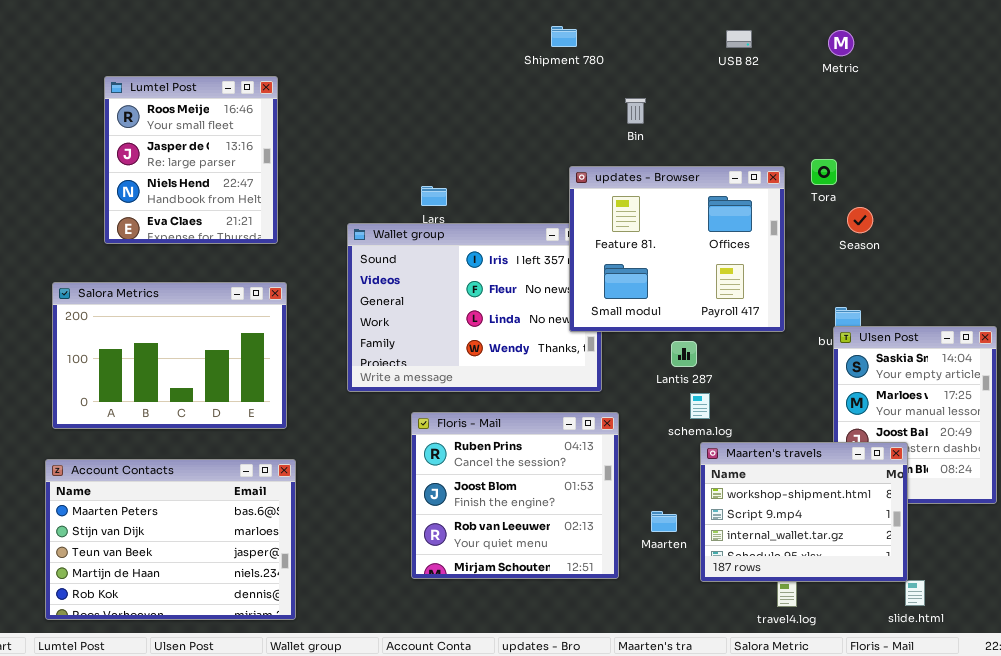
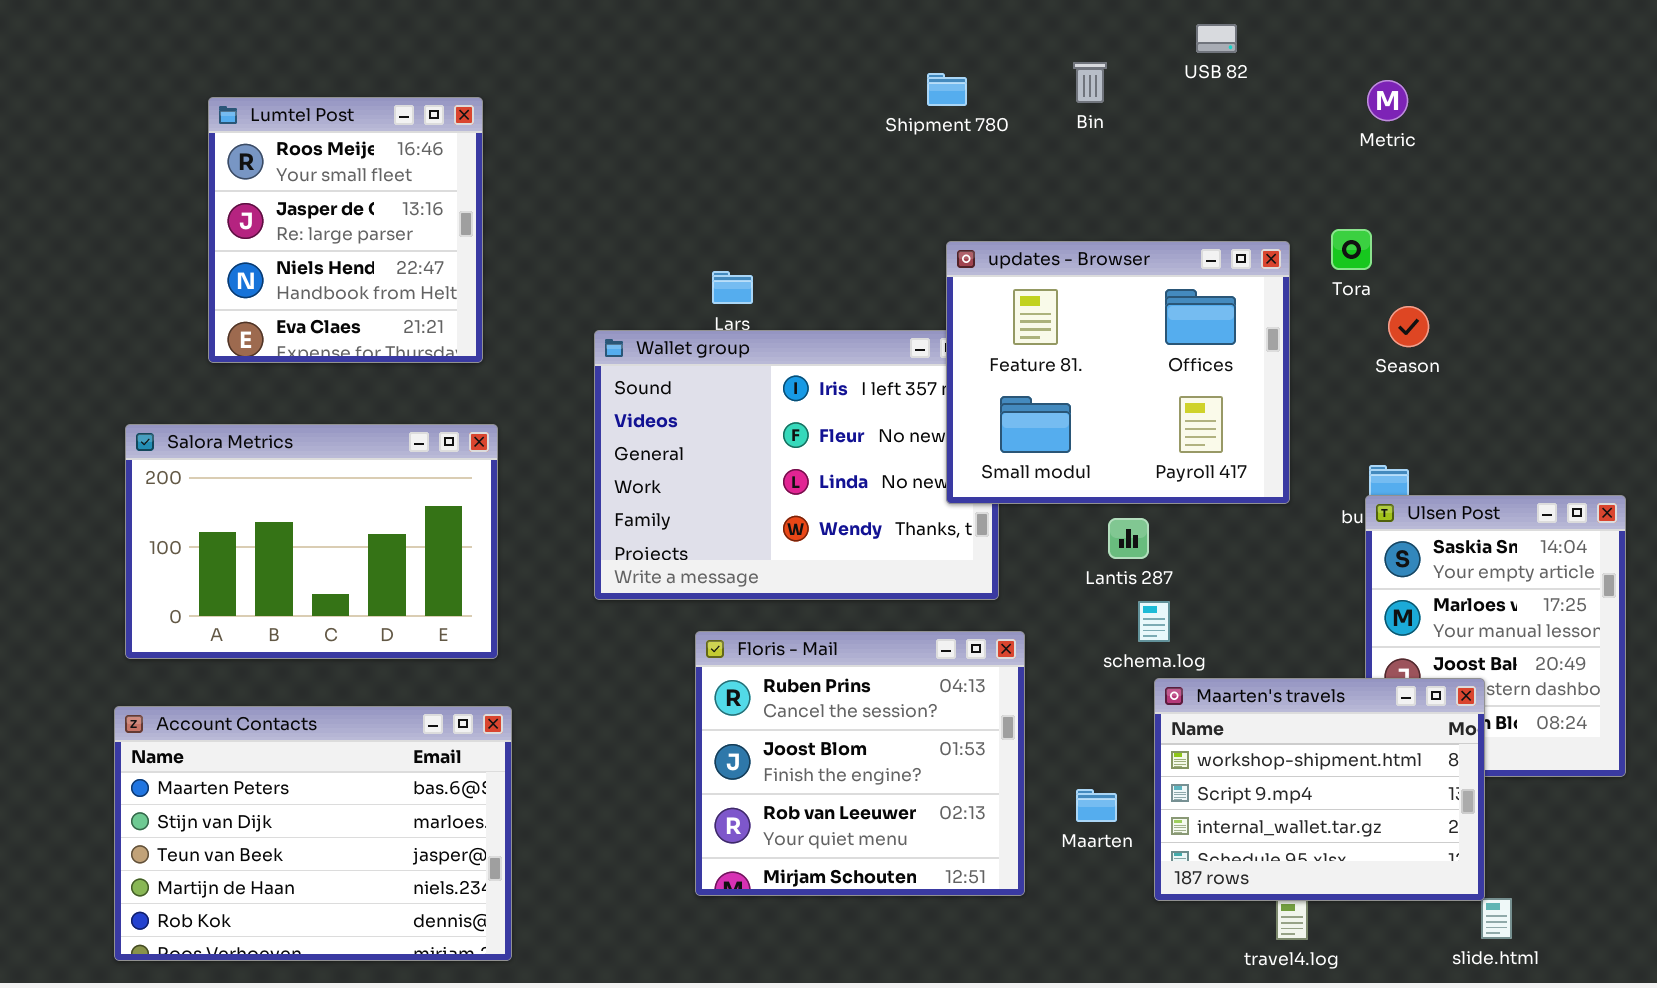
Shipment 780: [551,26,577,47] -> [927,73,967,106], moved
Metric: [828,30,854,56] -> [1367,80,1408,121], moved
Bin: [625,98,646,124] -> [1073,62,1107,103], moved

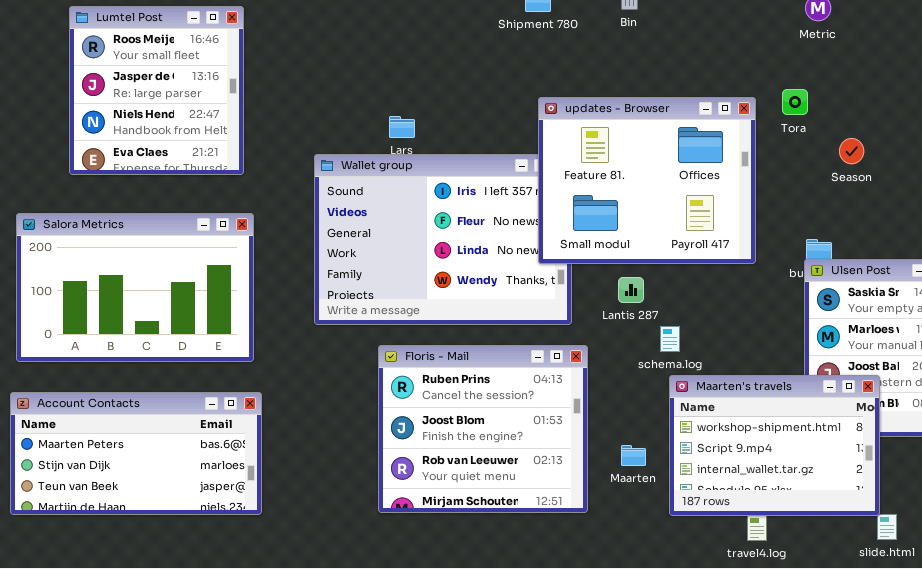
Season: [1388,306,1429,347] -> [839,138,864,164], moved
Lantis 287: [1108,518,1149,559] -> [618,277,644,303], moved
Account Contacts: [114,706,512,961] -> [10,392,262,515], resized

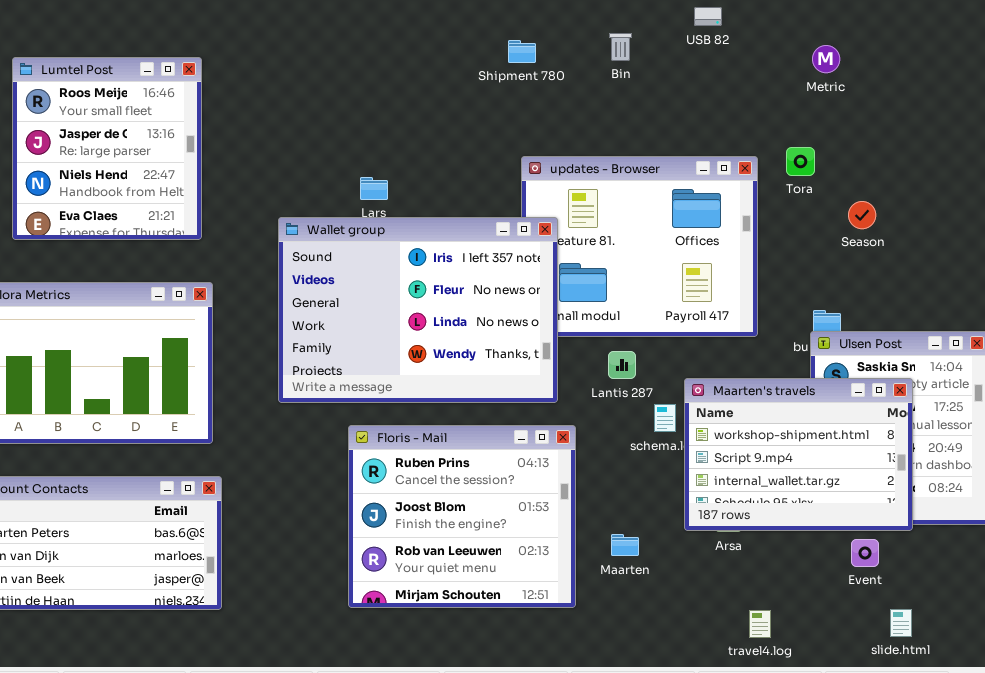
Wallet group: [314,154,572,325] -> [278,217,558,403], raised
Maarten's travels: [669,375,880,516] -> [684,378,913,531], moved

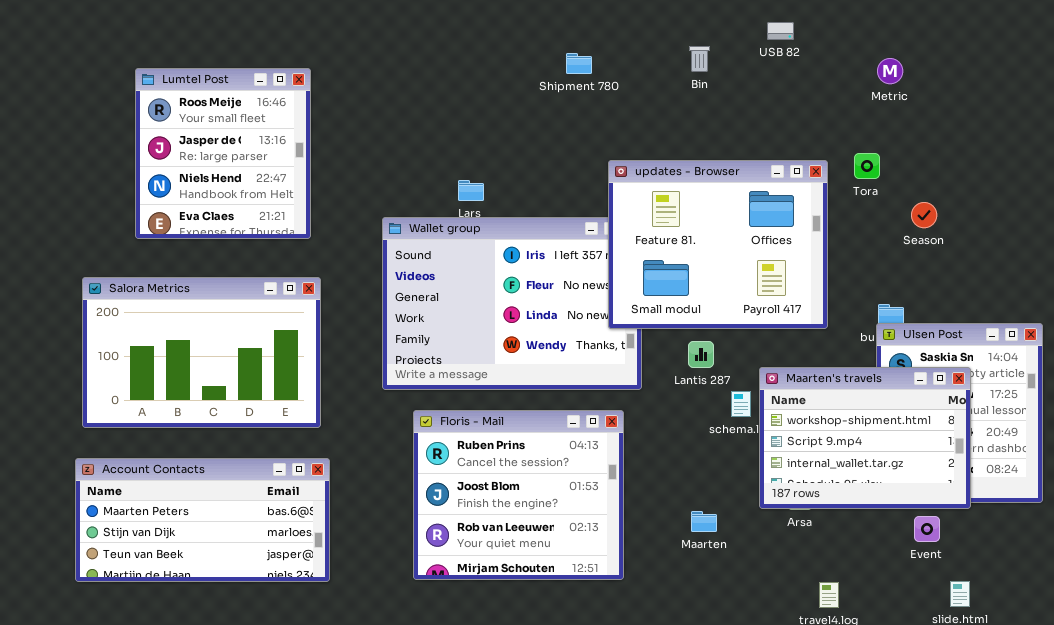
Shipment 780: [508,40,536,63] -> [566,53,592,74], moved
updates - Browser: [521,156,758,337] -> [608,160,828,329], raised
Floris - Mail: [348,425,576,608] -> [413,410,624,580], moved

